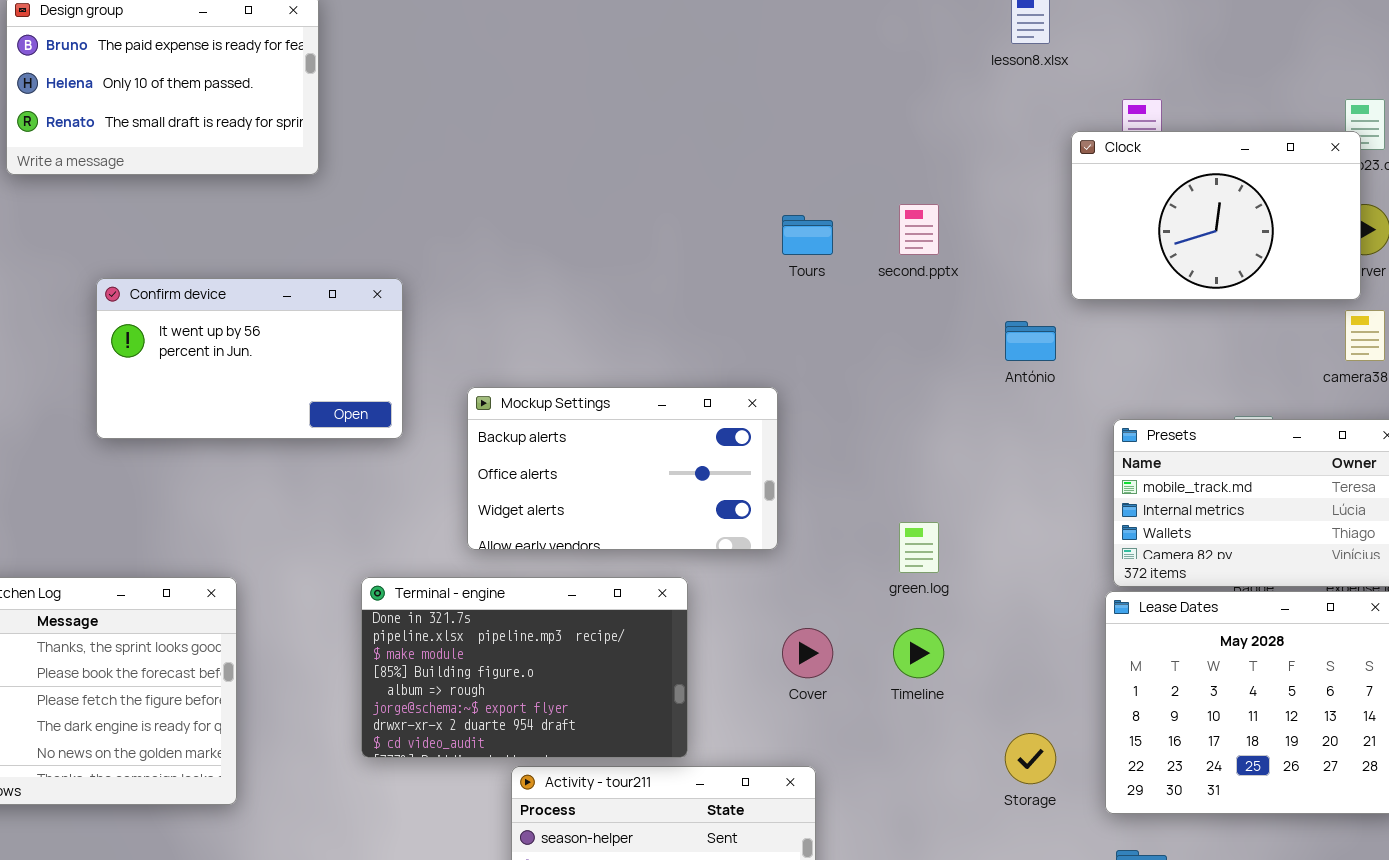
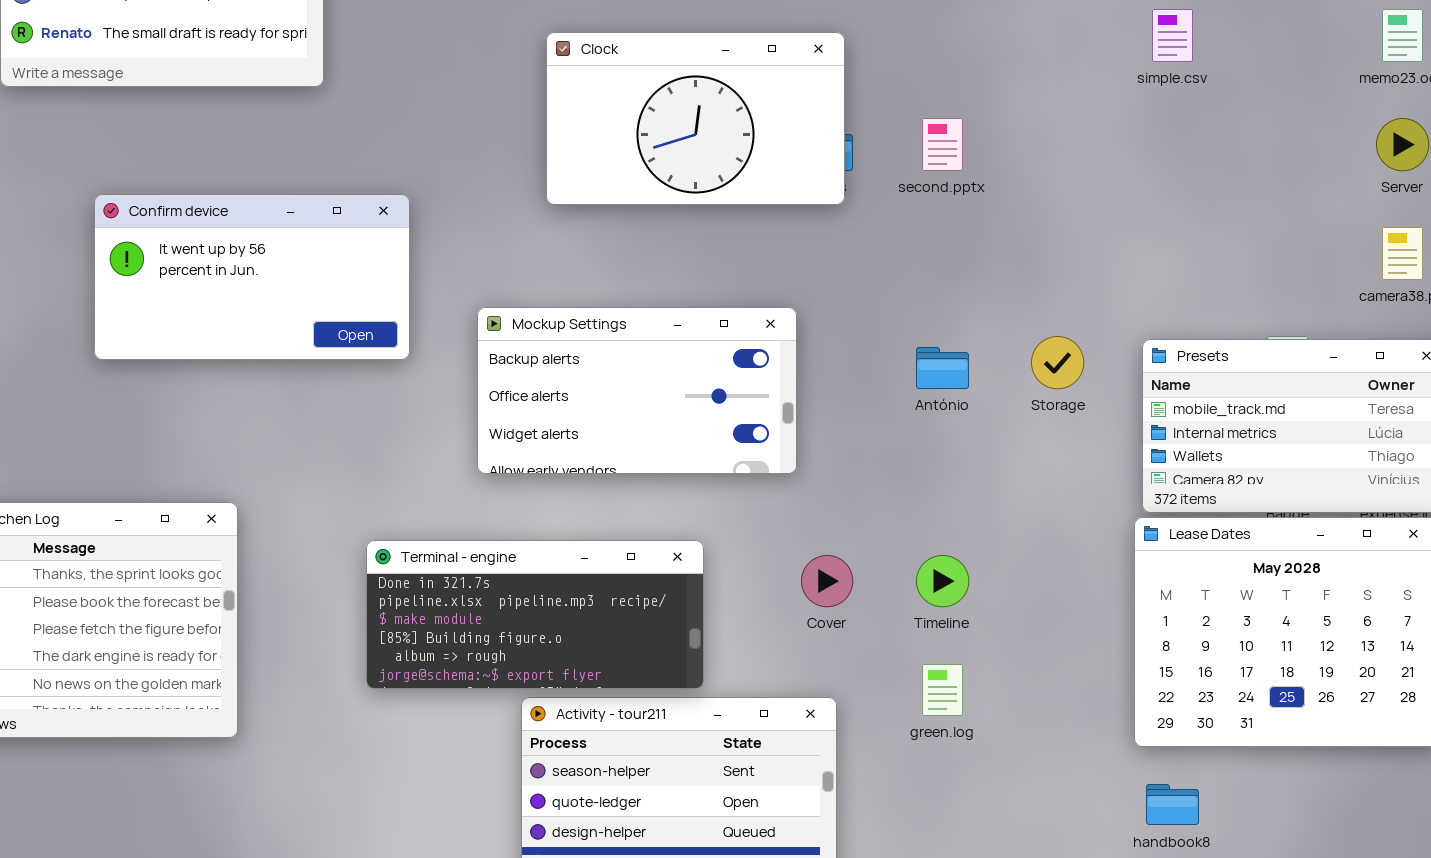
Clock: [1071,131,1361,300] -> [546,32,845,205], moved
António: [1005,321,1056,361] -> [916,347,969,389], moved
green.log: [899,522,939,573] -> [922,664,963,716], moved
Terminal - engine: [361,577,688,758] -> [366,540,704,689], resized
Storage: [1005,733,1056,784] -> [1031,336,1084,389], moved

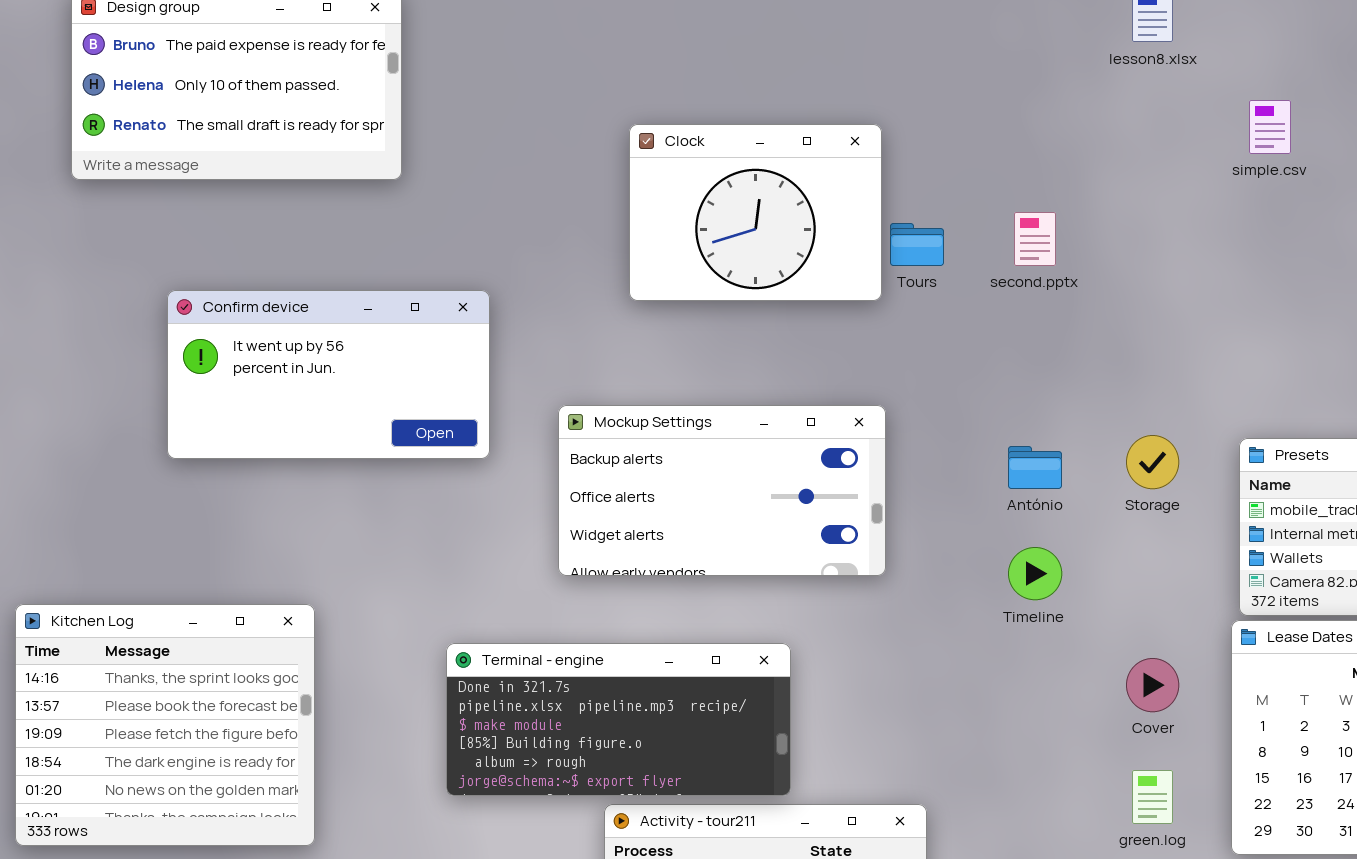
Clock: [546,32,845,205] -> [629,124,882,301], resized
Cover: [801,555,853,607] -> [1126,658,1179,712], moved
Timeline: [916,555,969,607] -> [1008,547,1062,600], moved
green.log: [922,664,963,716] -> [1132,770,1173,824], moved

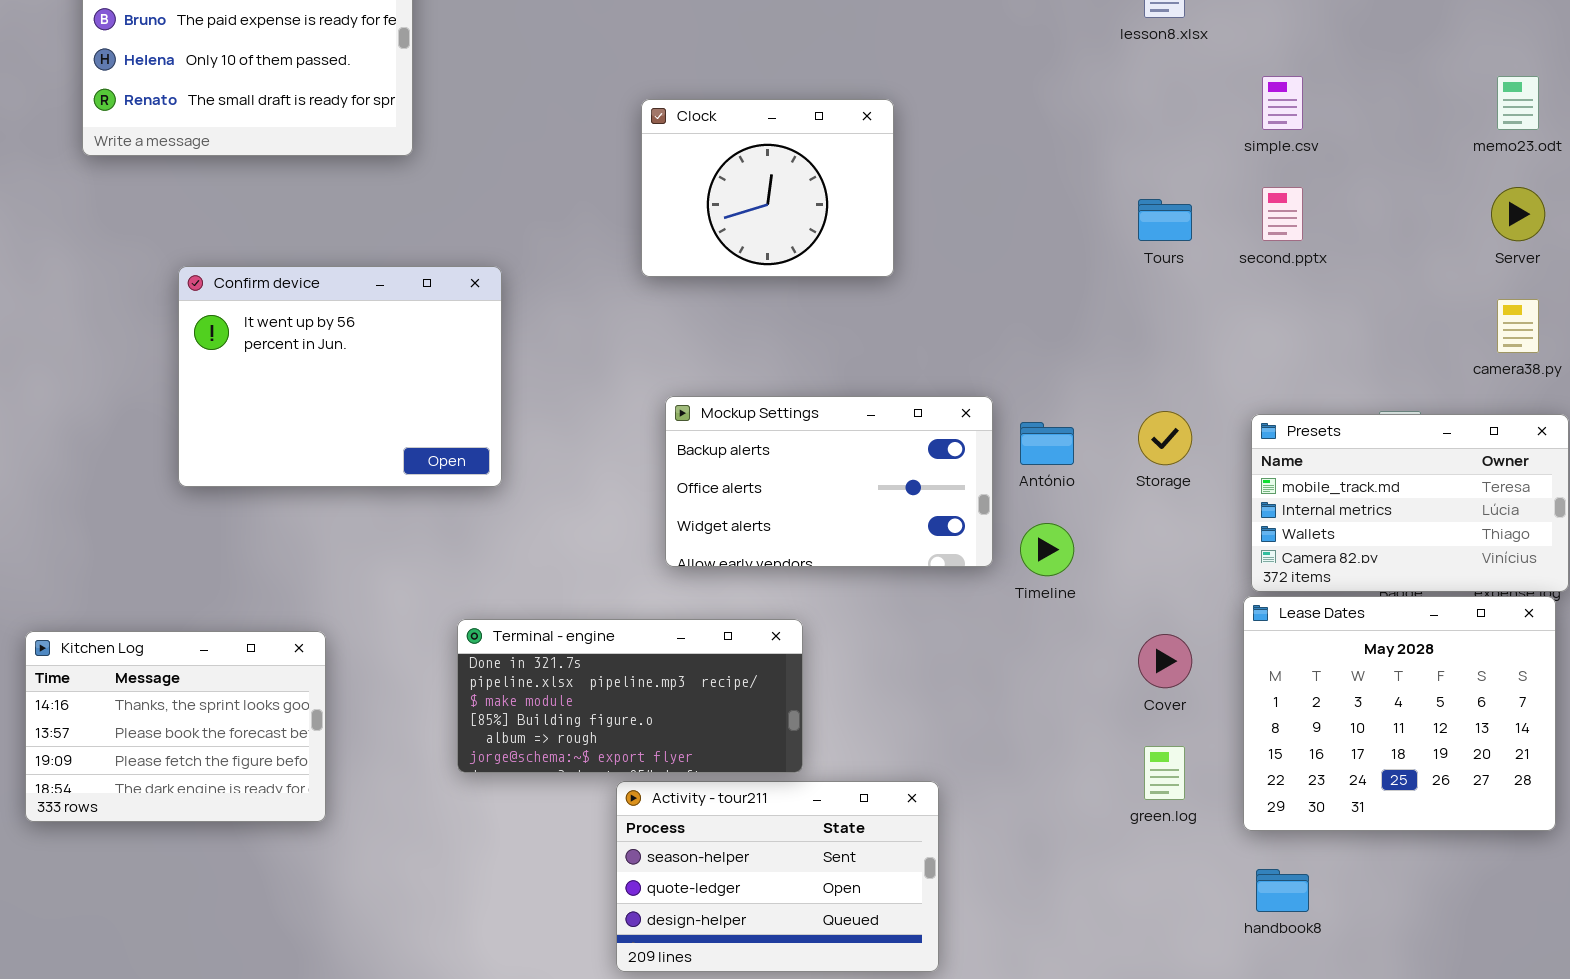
second.pptx: [1014,212,1056,266] -> [1262,187,1303,241], moved
Tours: [890,223,944,266] -> [1138,199,1192,241], moved
Confirm device: [167,290,490,459] -> [178,266,502,487], resized
Mockup Settings: [558,405,886,576] -> [665,396,993,567], moved
Kitchen Log: [15,604,315,846] -> [25,631,326,822], resized

